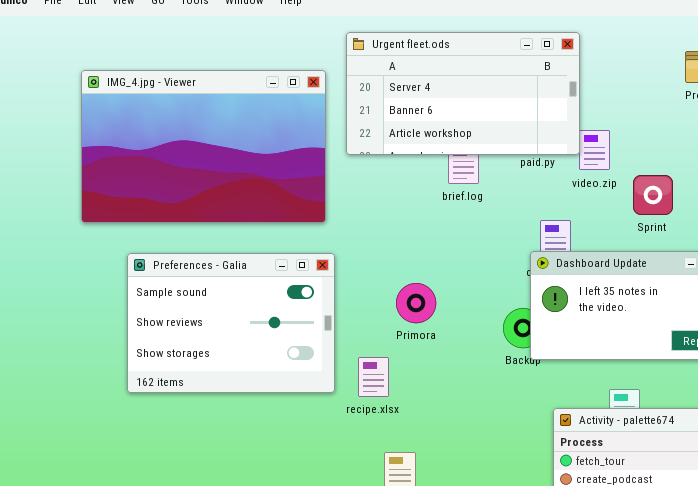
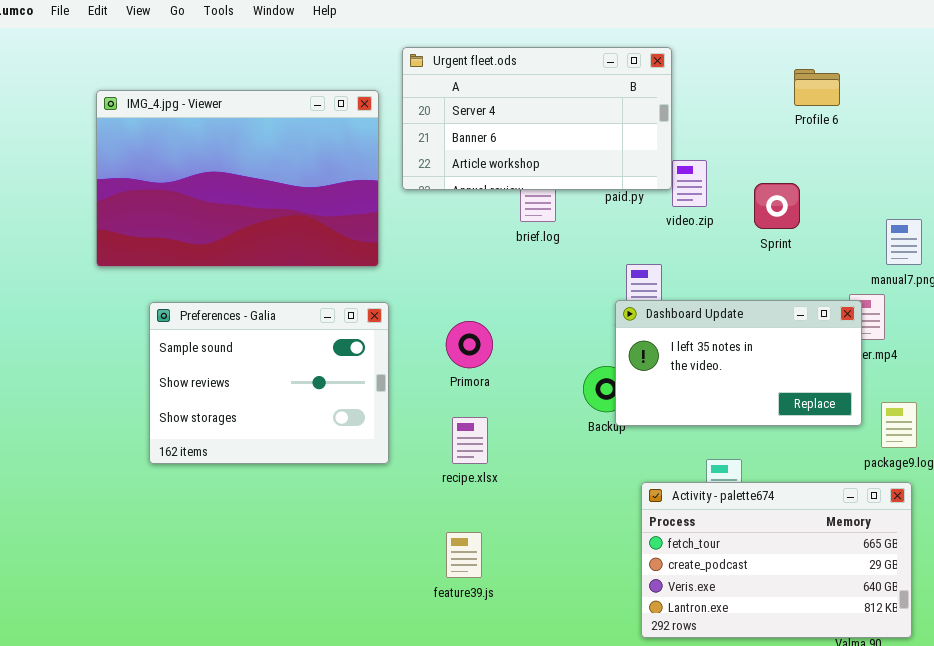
Sprint: [633,175,673,215] -> [754,183,800,229], moved
Primora: [396,283,436,323] -> [446,321,493,368], moved
recipe.xlsx: [358,357,389,397] -> [452,417,488,464], moved

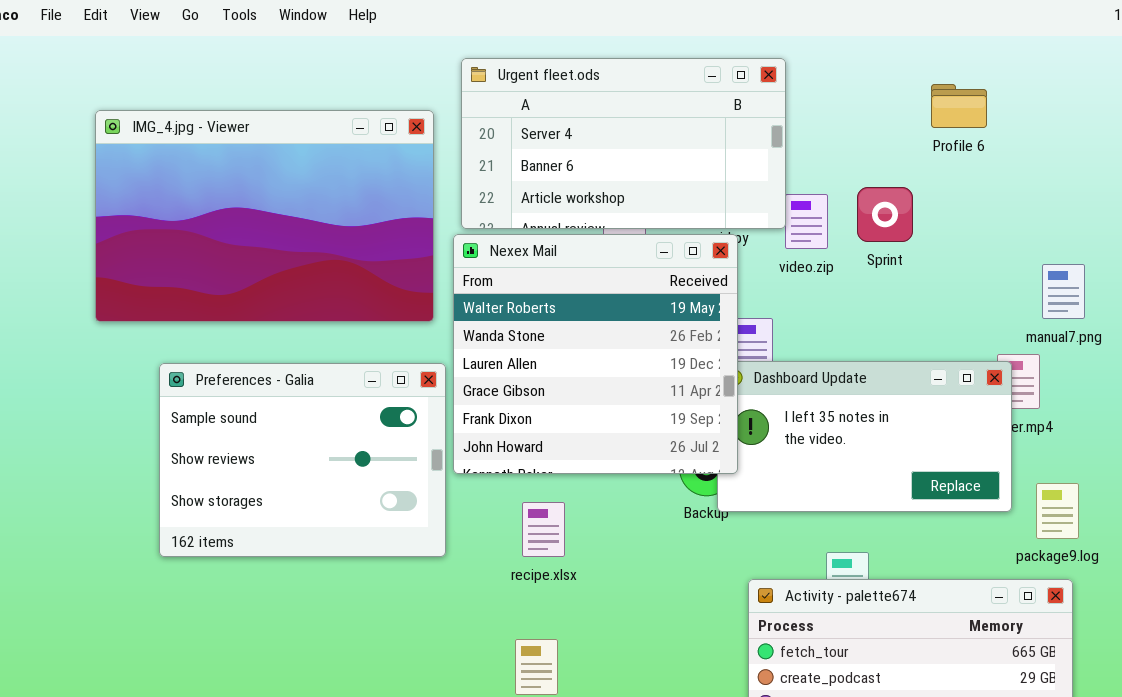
Sprint: [754,183,800,229] -> [857,187,913,242], moved
Nexex Mail: none -> [453,234,738,474], opened

